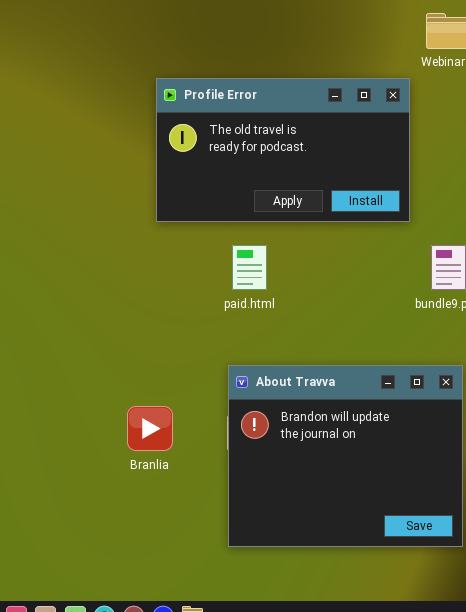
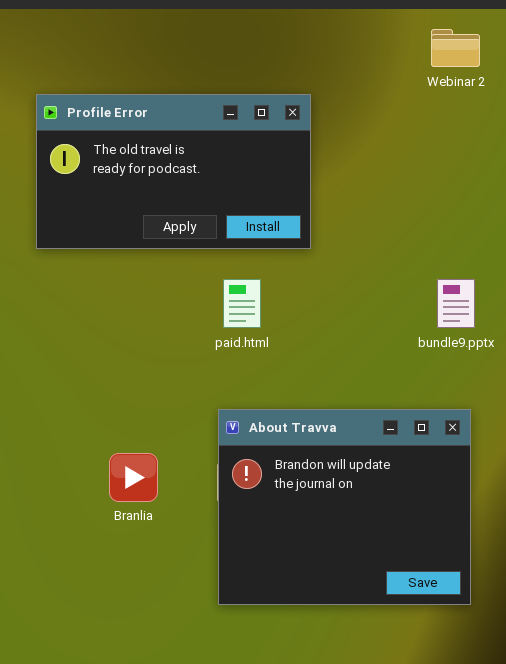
Profile Error: [156,78,410,222] -> [36,94,311,249], moved

